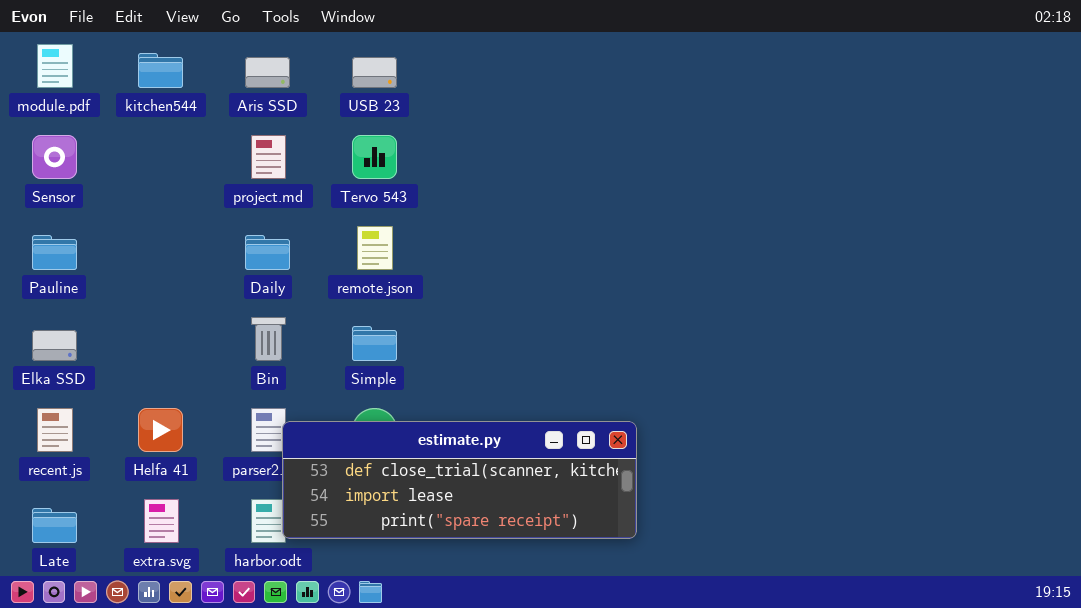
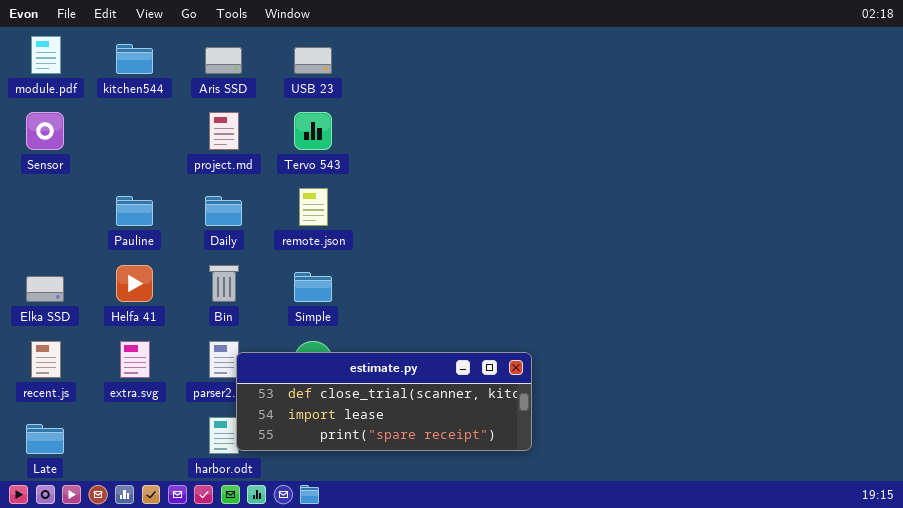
Pauline: [32,235,77,270] -> [116,196,153,226], moved
Helfa 41: [138,408,183,452] -> [116,265,153,302], moved
extra.svg: [144,499,179,543] -> [120,341,150,378], moved

